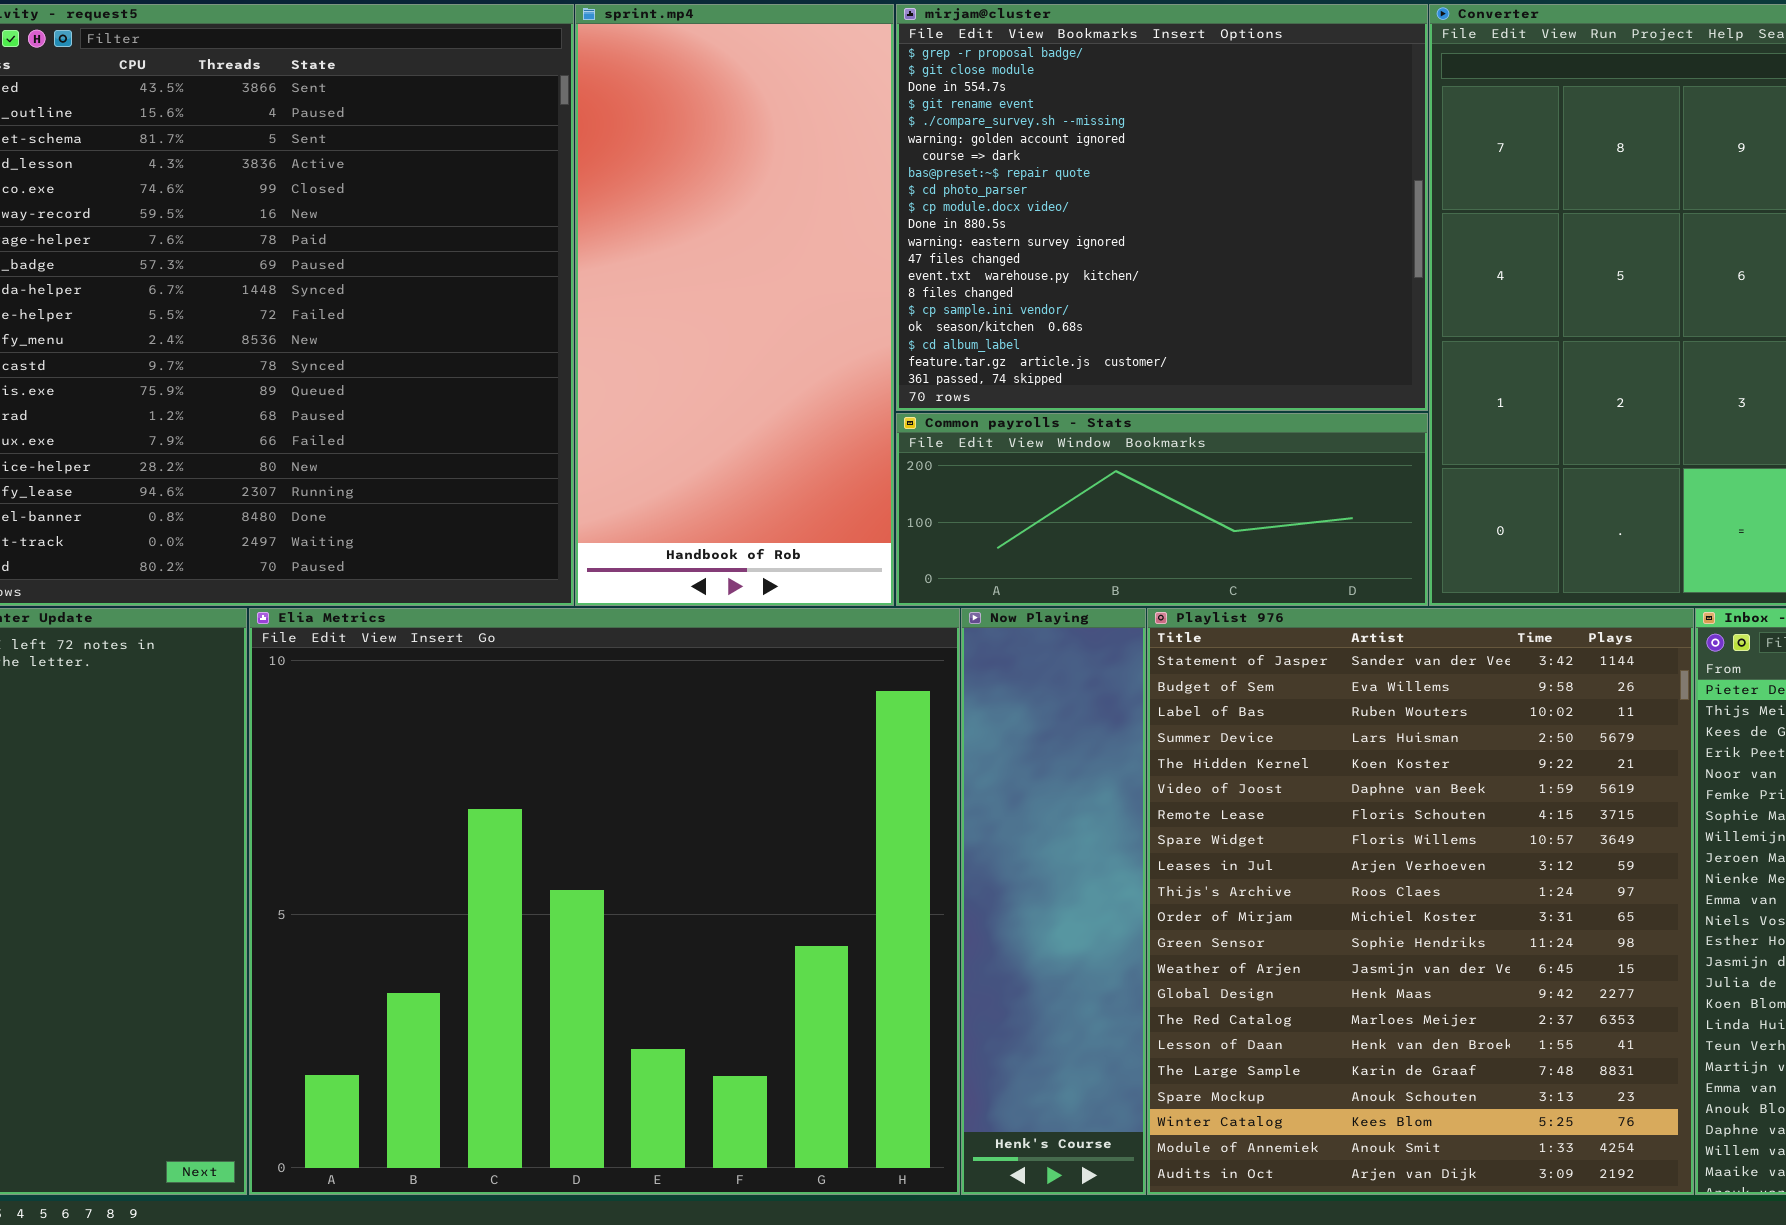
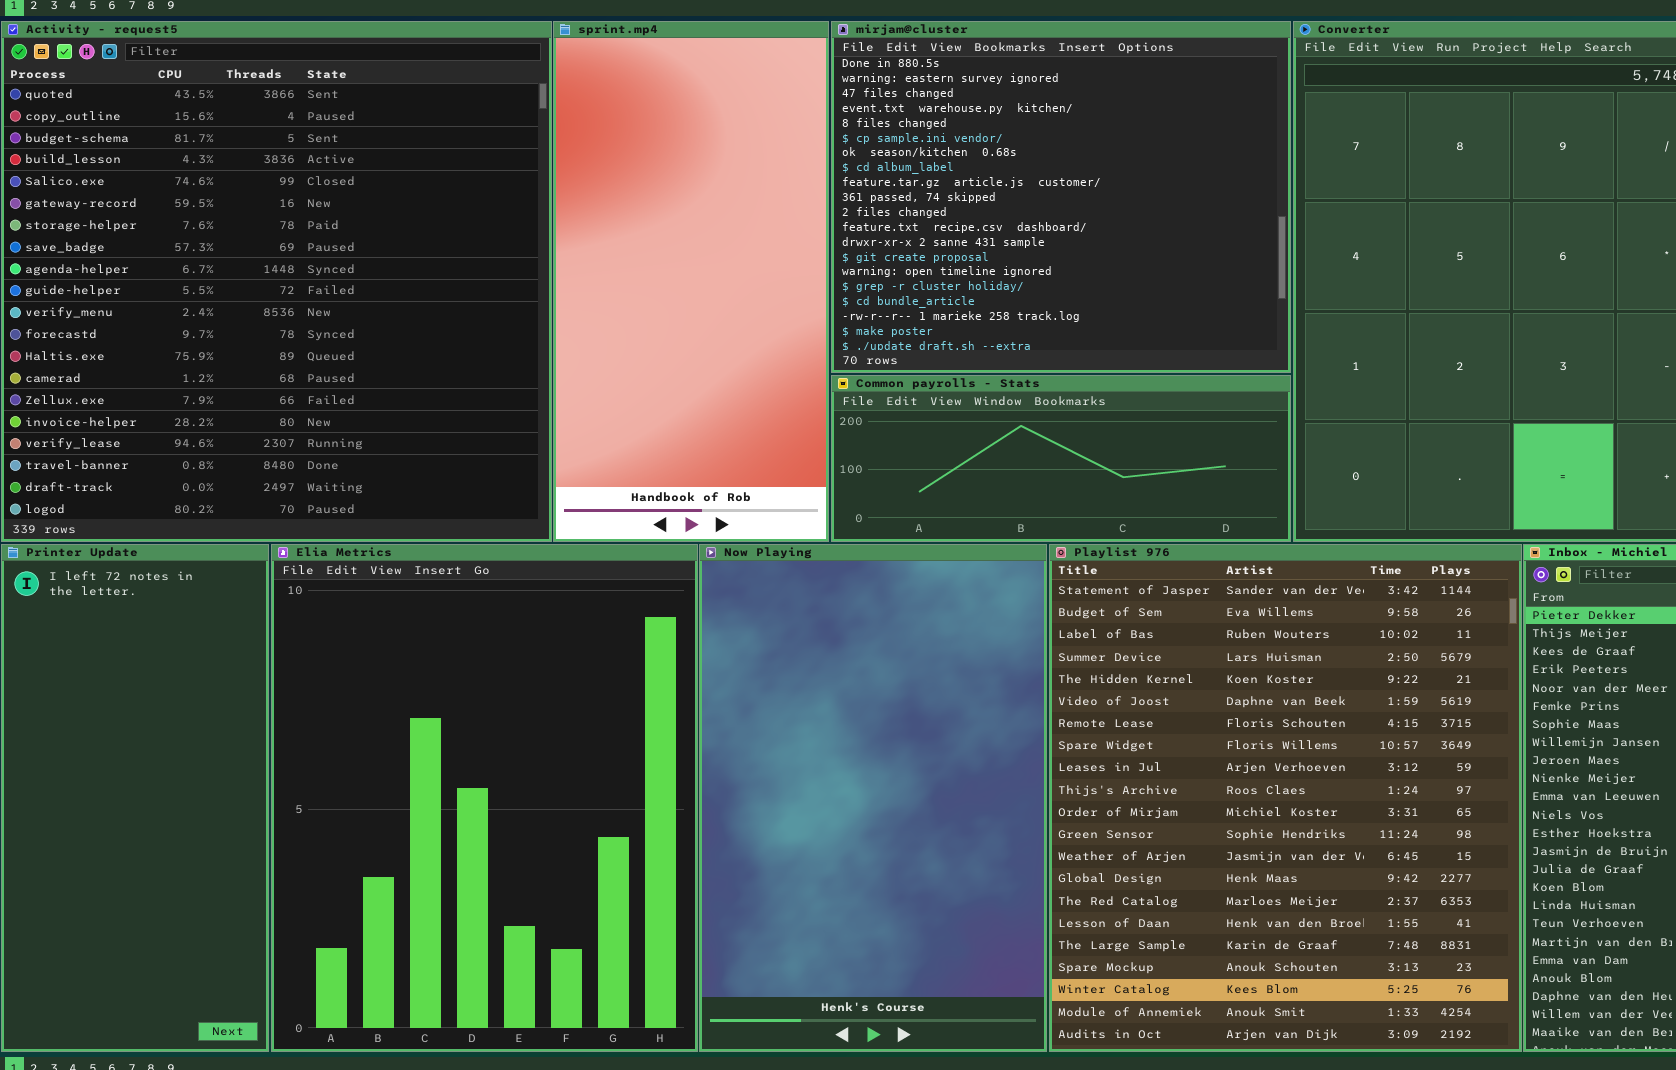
mirjam@cluster: [896,4,1428,411] -> [831,21,1291,373], scrolled down 10 rows
Elia Metrics: [249,608,960,1195] -> [271,544,698,1052], resized
Now Playing: [961,608,1146,1195] -> [699,544,1047,1052], resized

